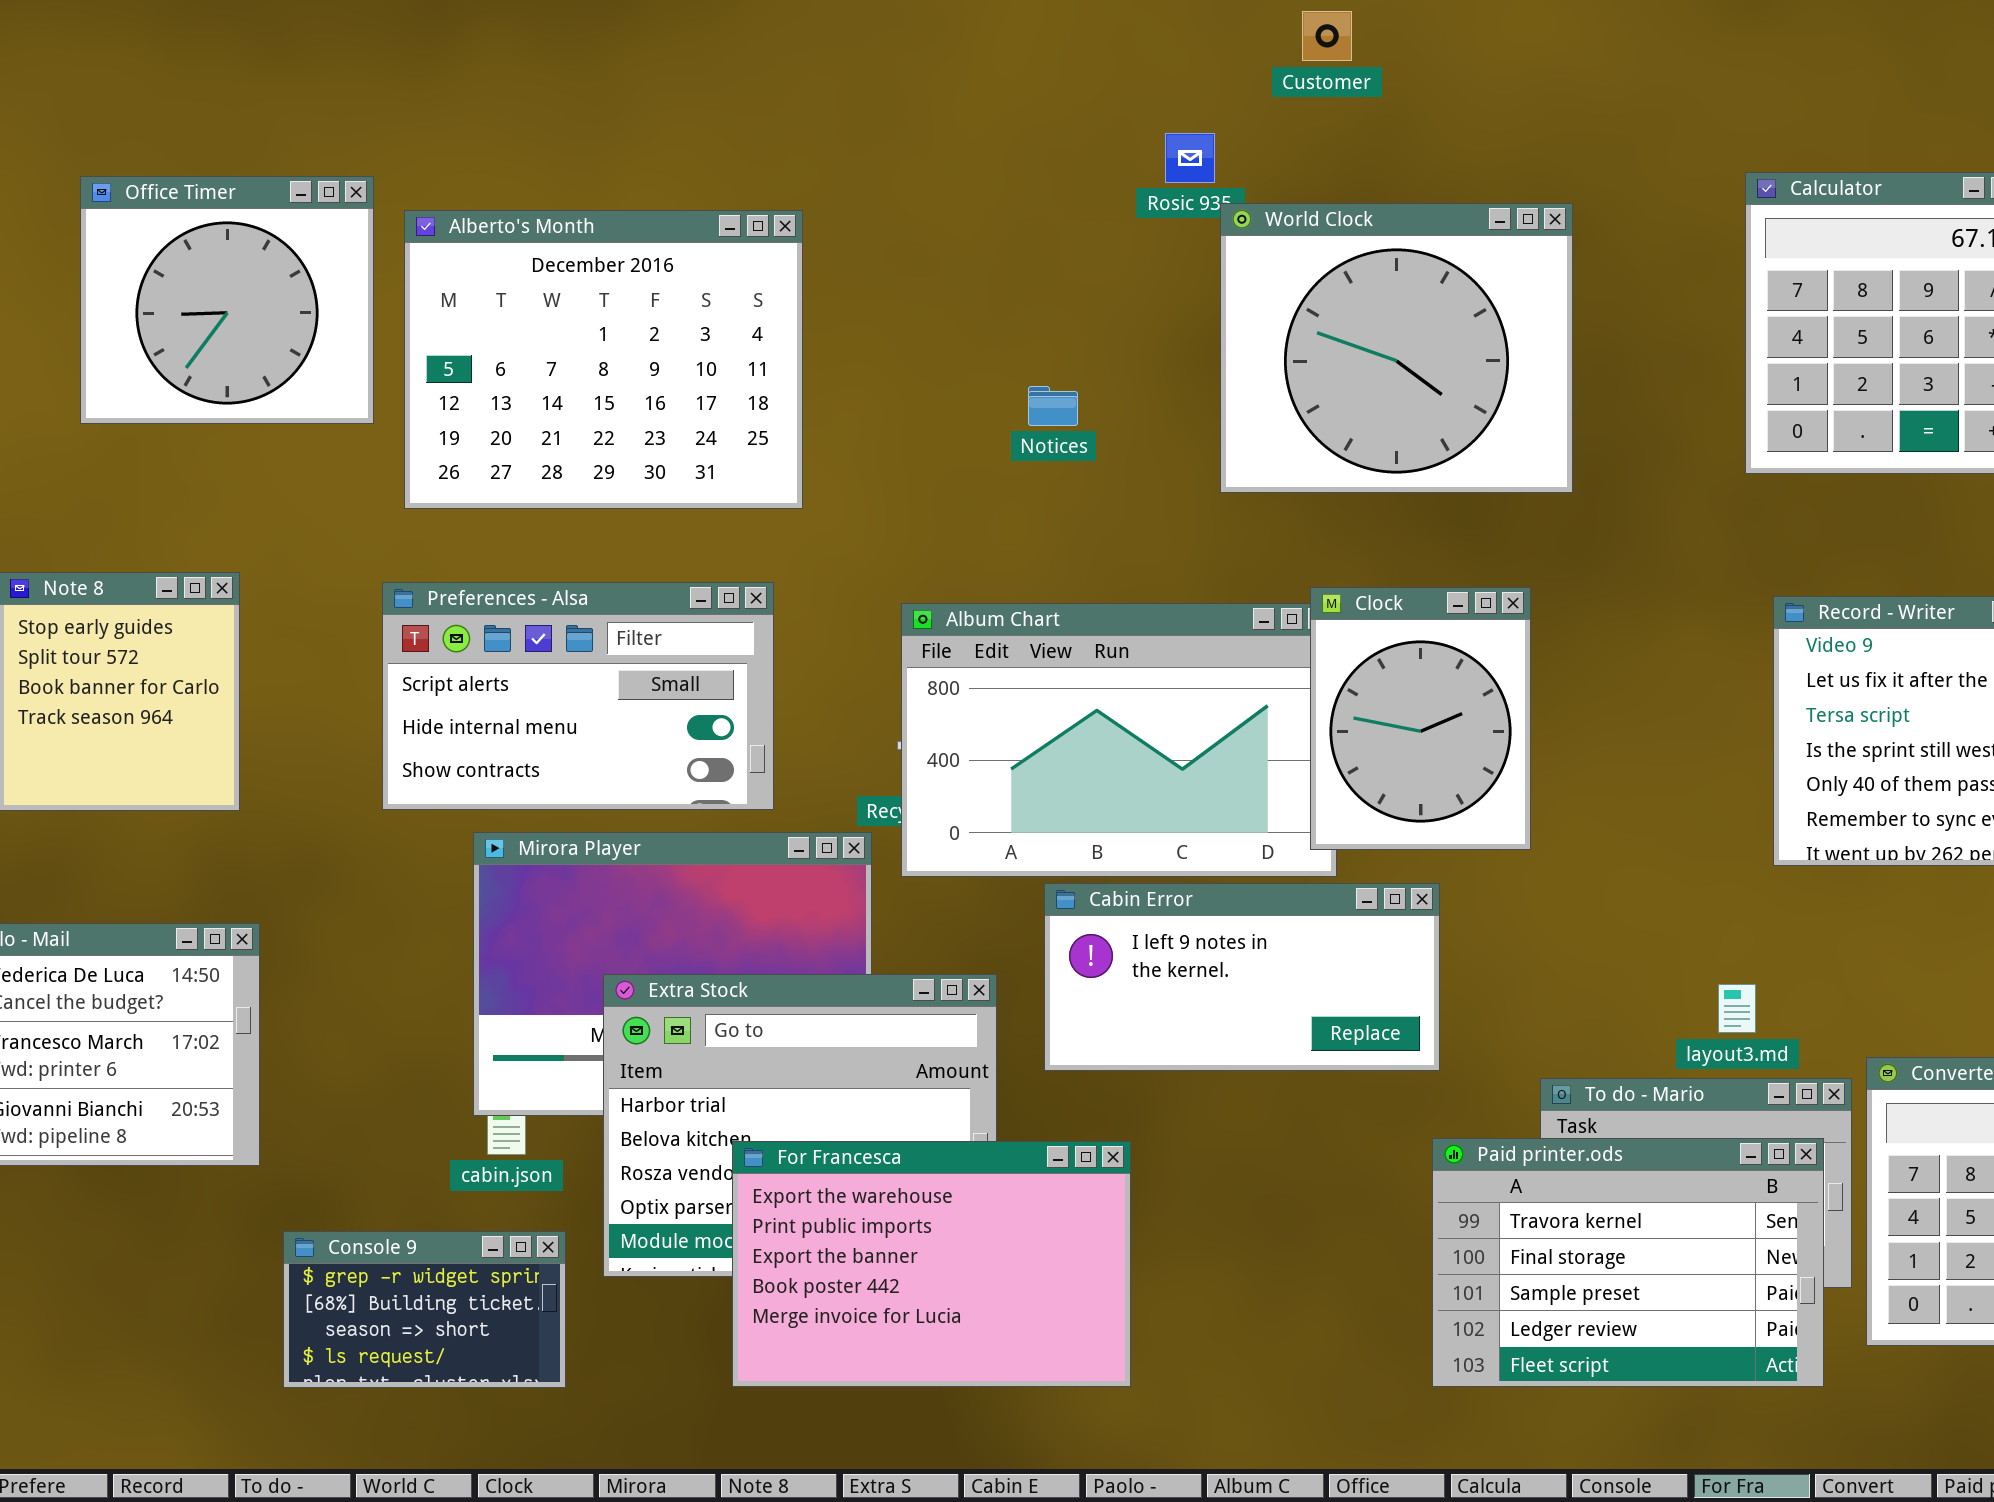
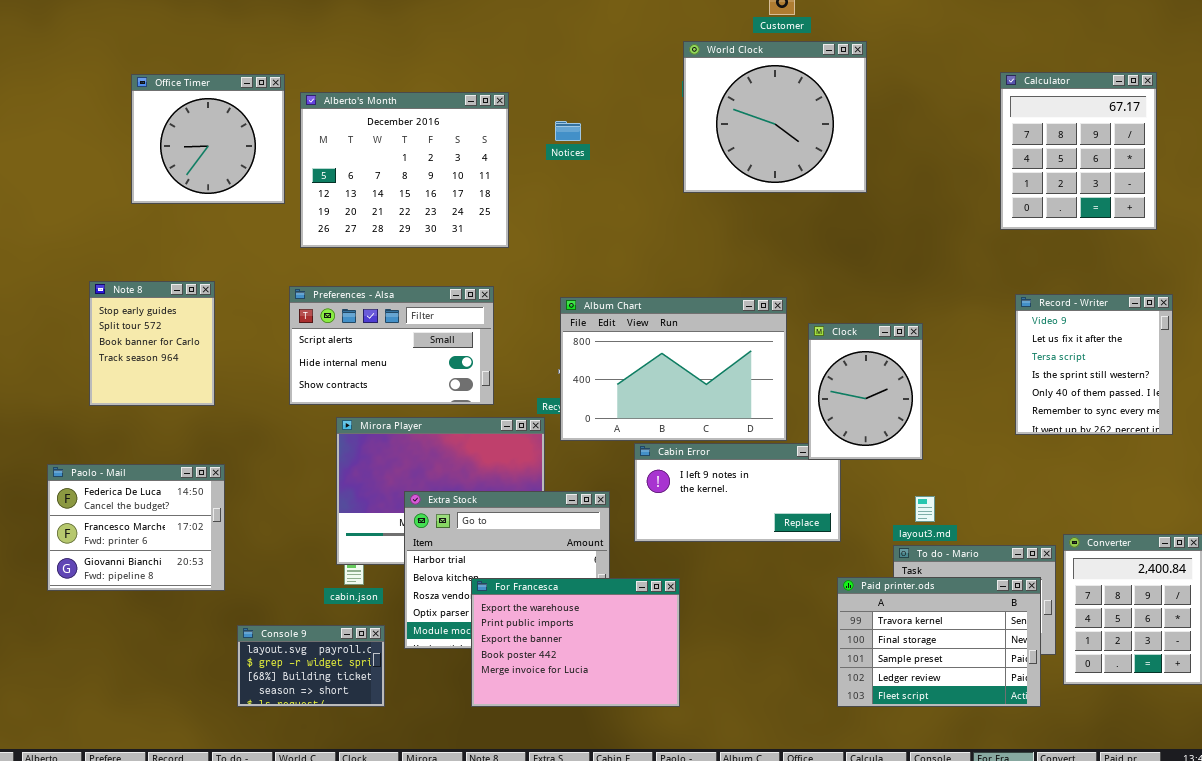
World Clock: [1220,203,1573,493] -> [683,41,867,193], moved
Notices: [1028,386,1078,426] -> [555,121,581,141], moved
Clock: [1310,587,1531,850] -> [808,323,923,460], moved
layout3.md: [1718,984,1756,1033] -> [915,496,935,522], moved
Console 9: [283,1231,566,1388] -> [237,625,385,707], scrolled up 1 row

